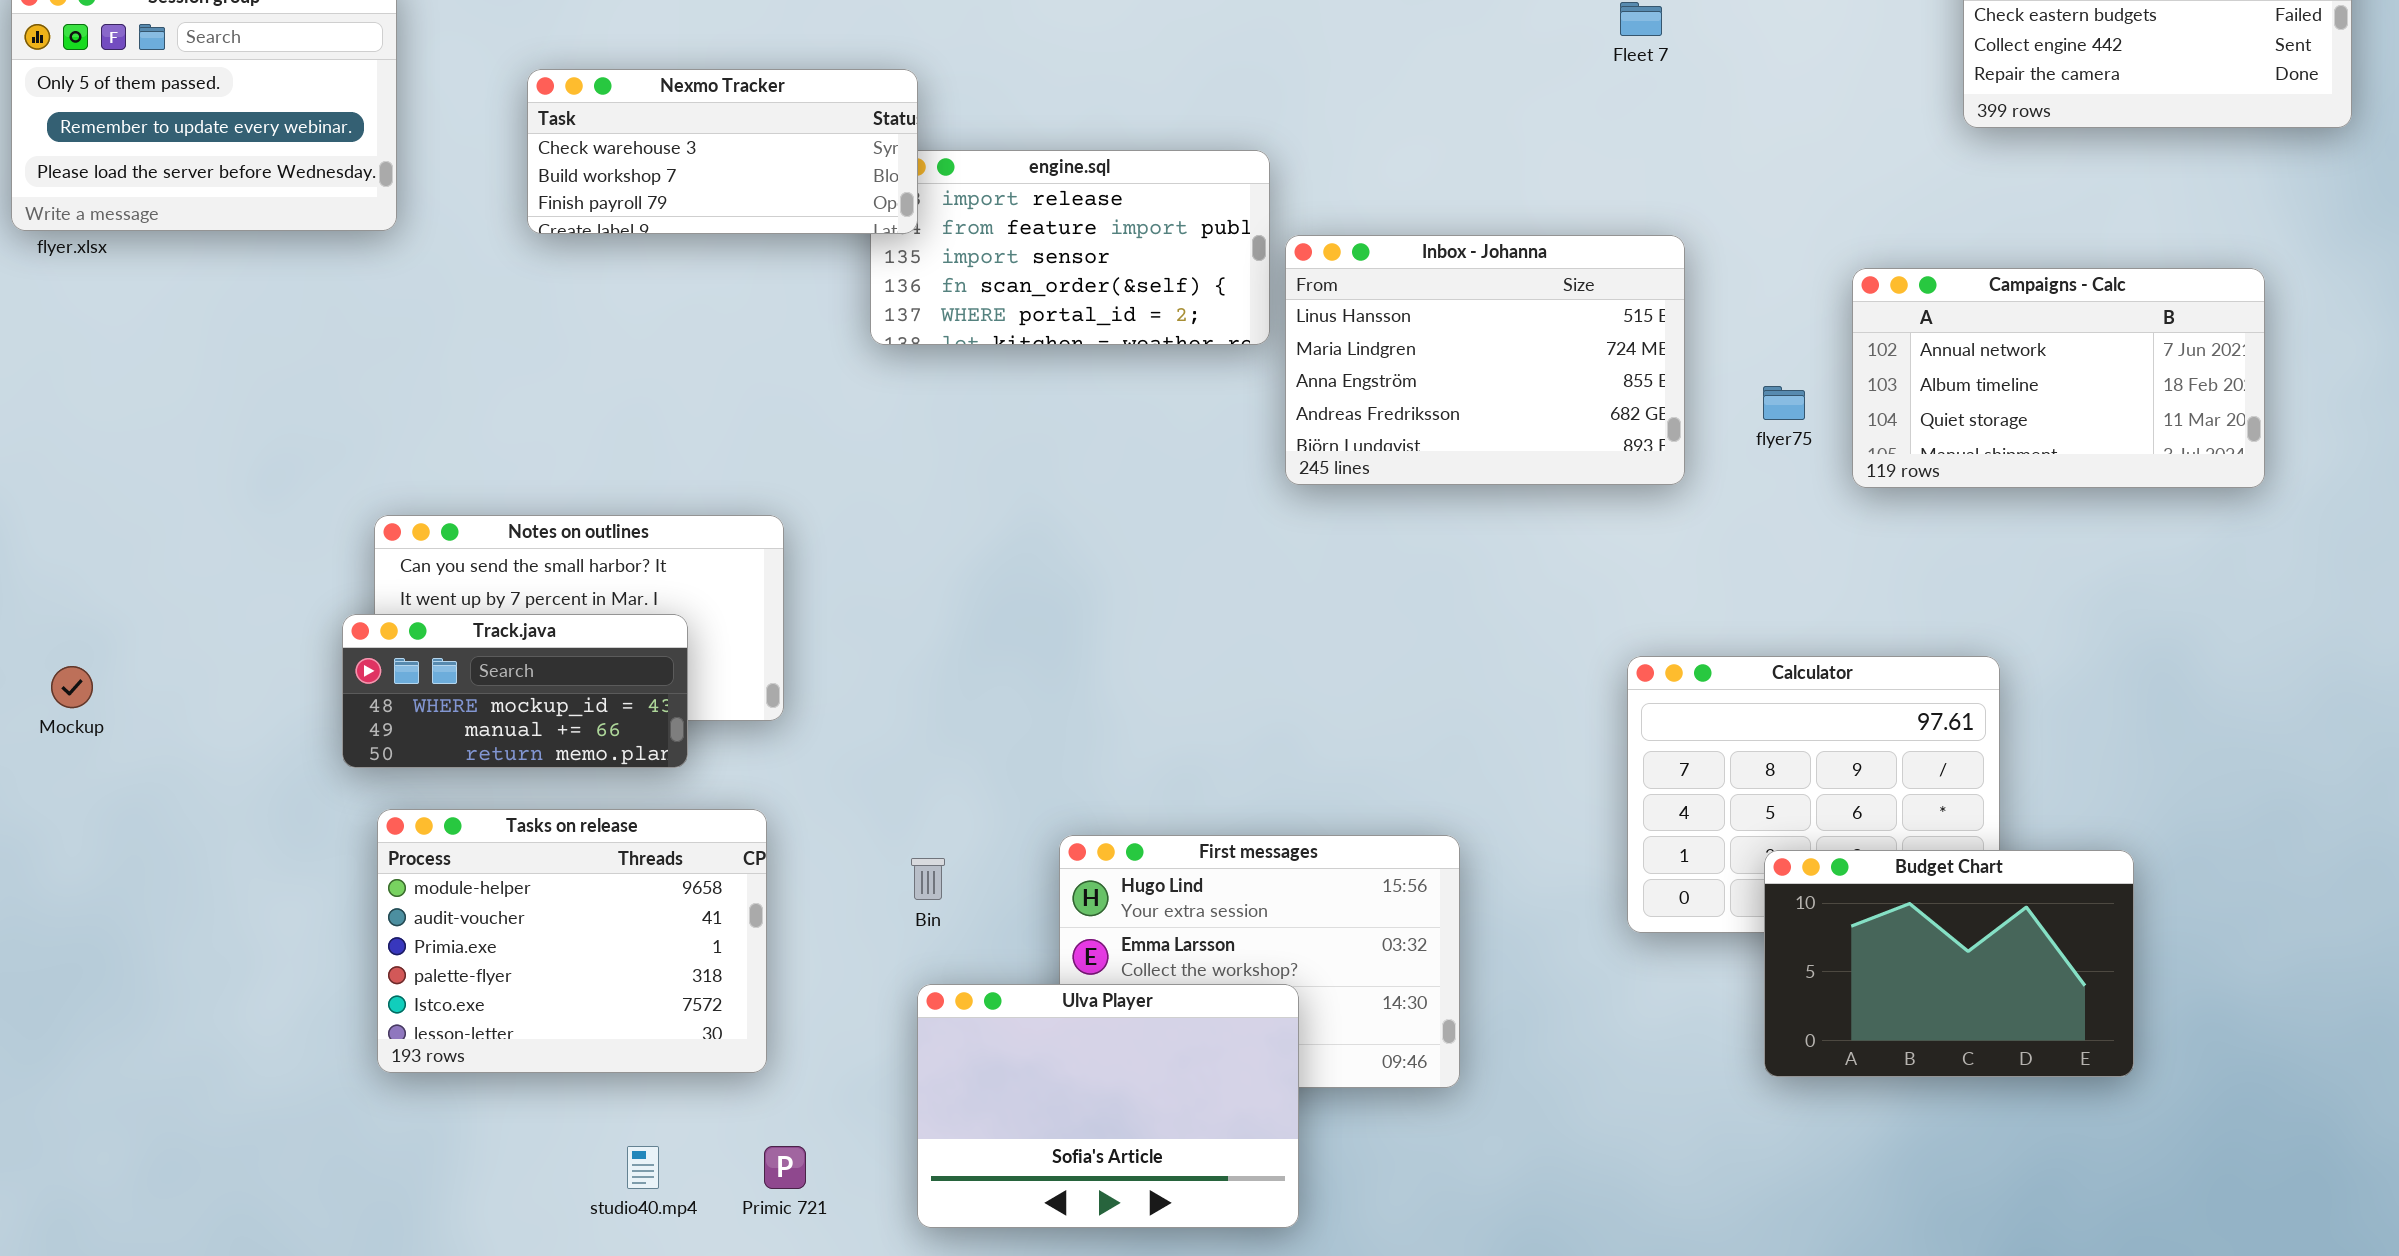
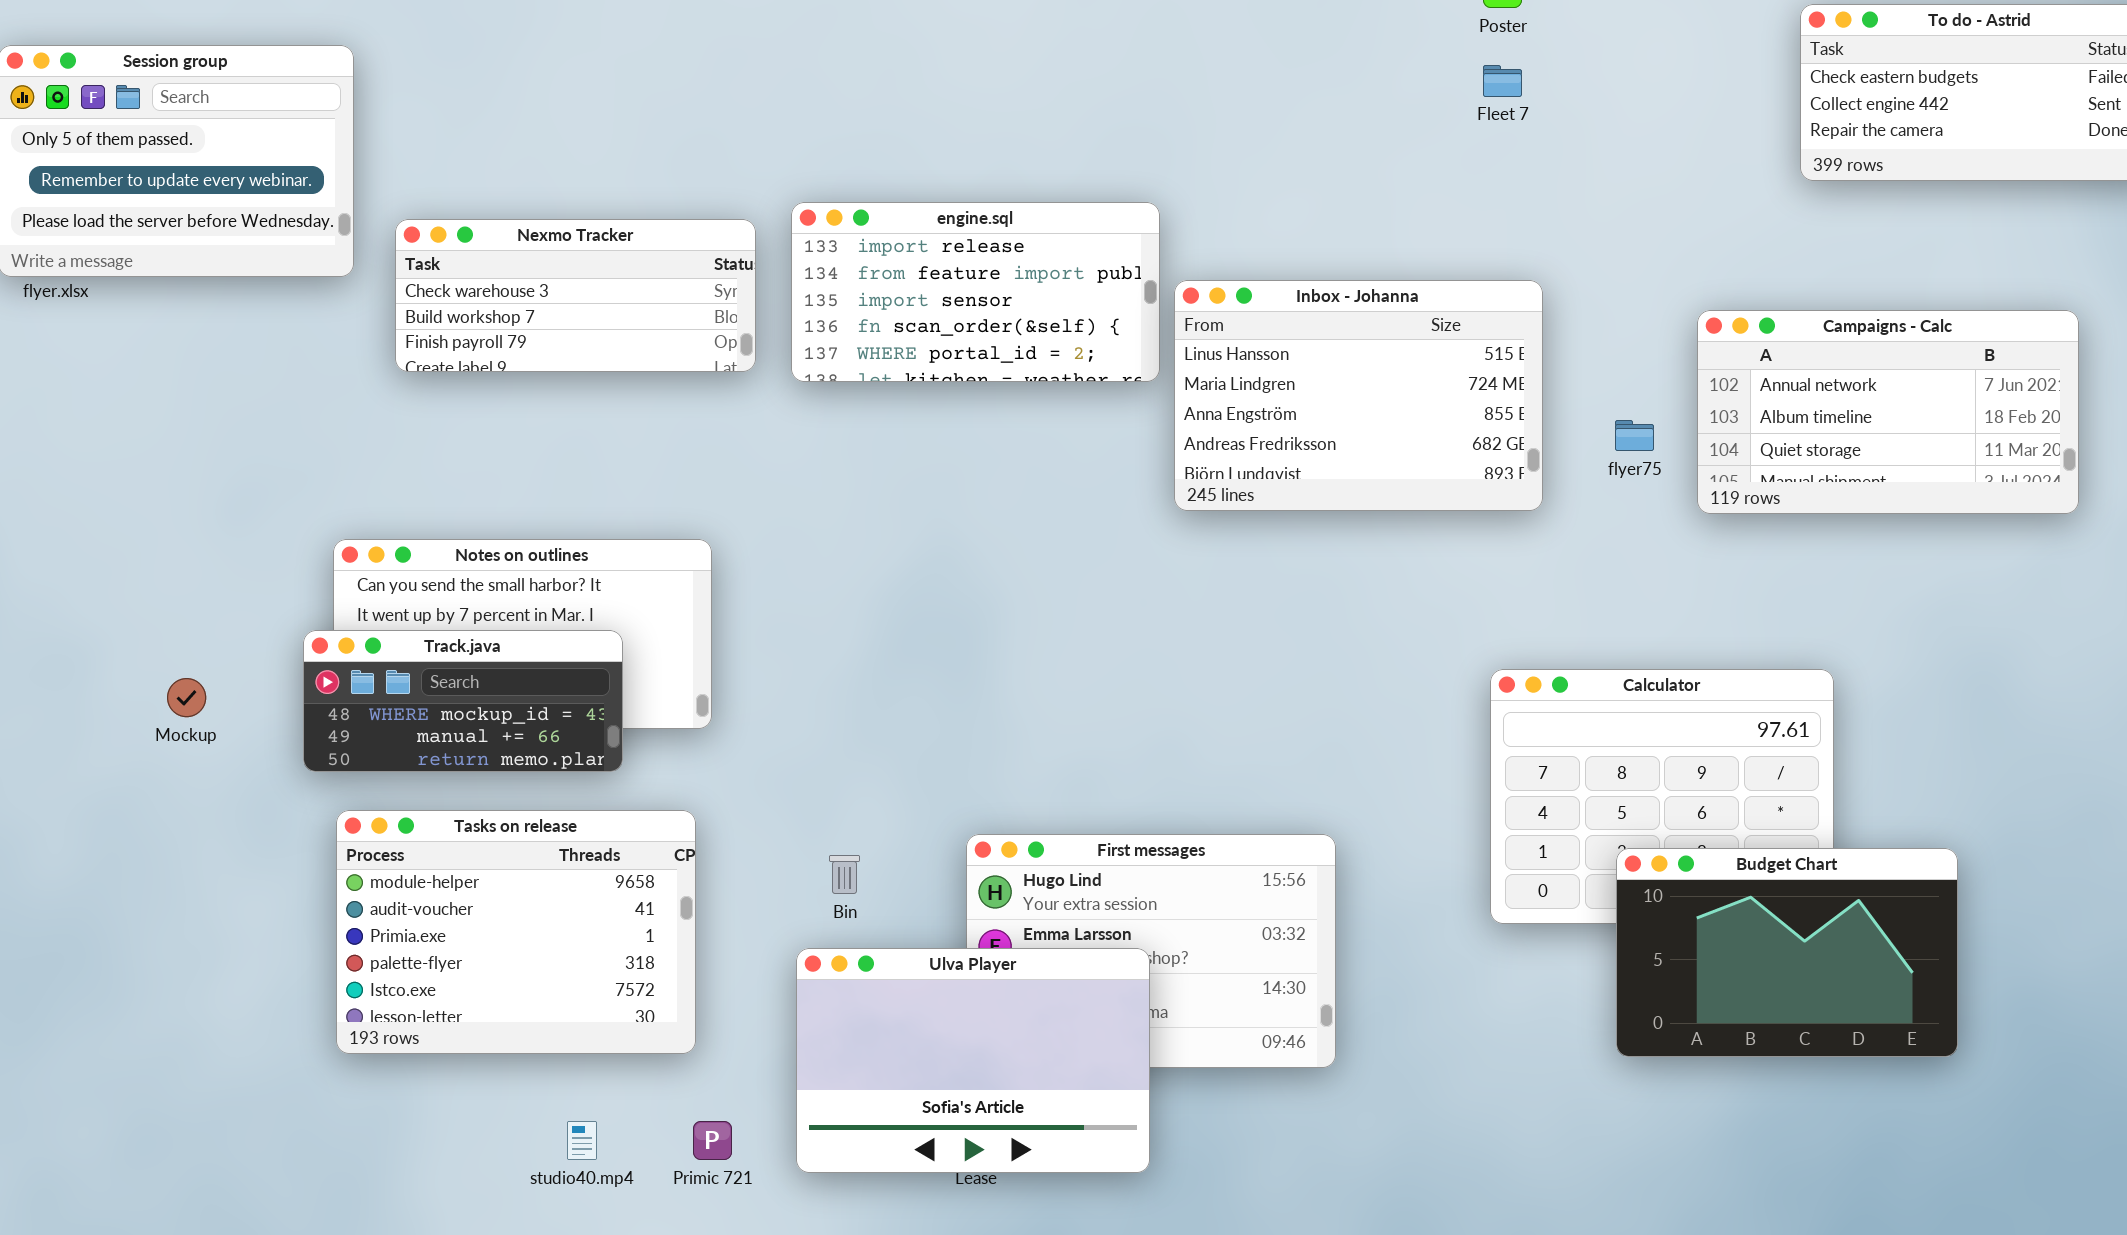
Nexmo Tracker: [527,69,918,234] -> [395,219,756,372], moved
Mockup: [51,666,93,708] -> [167,678,206,717], moved
Ulva Player: [917,984,1299,1228] -> [796,948,1150,1173], moved

